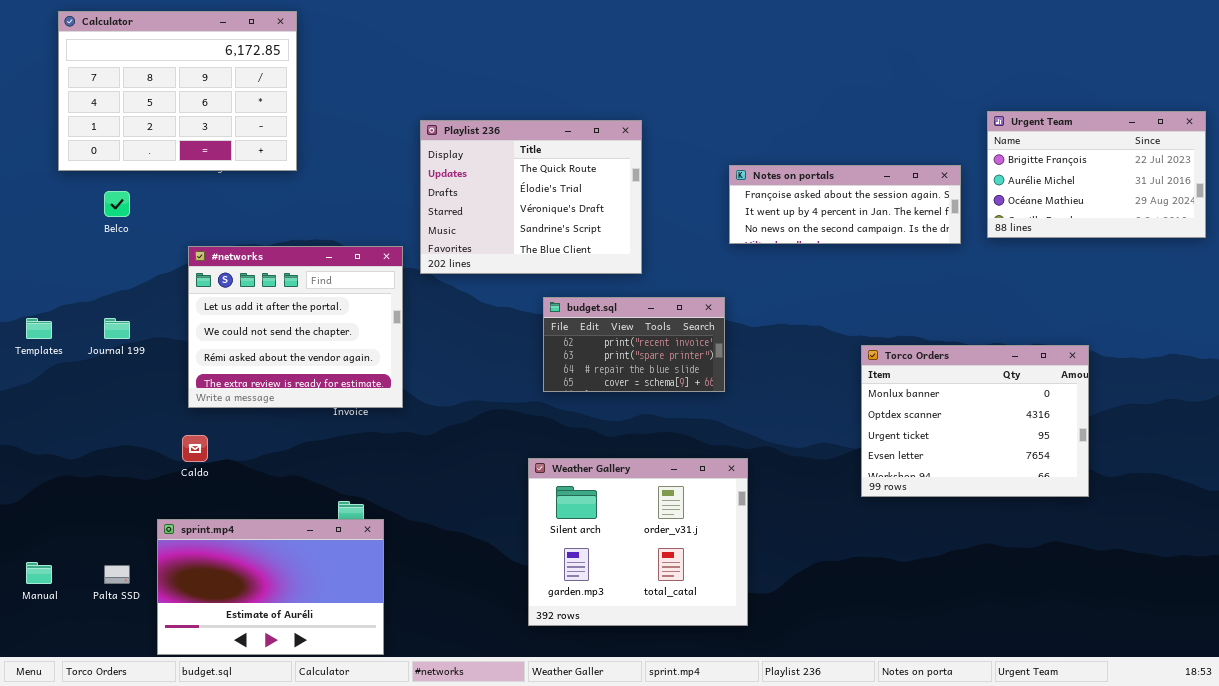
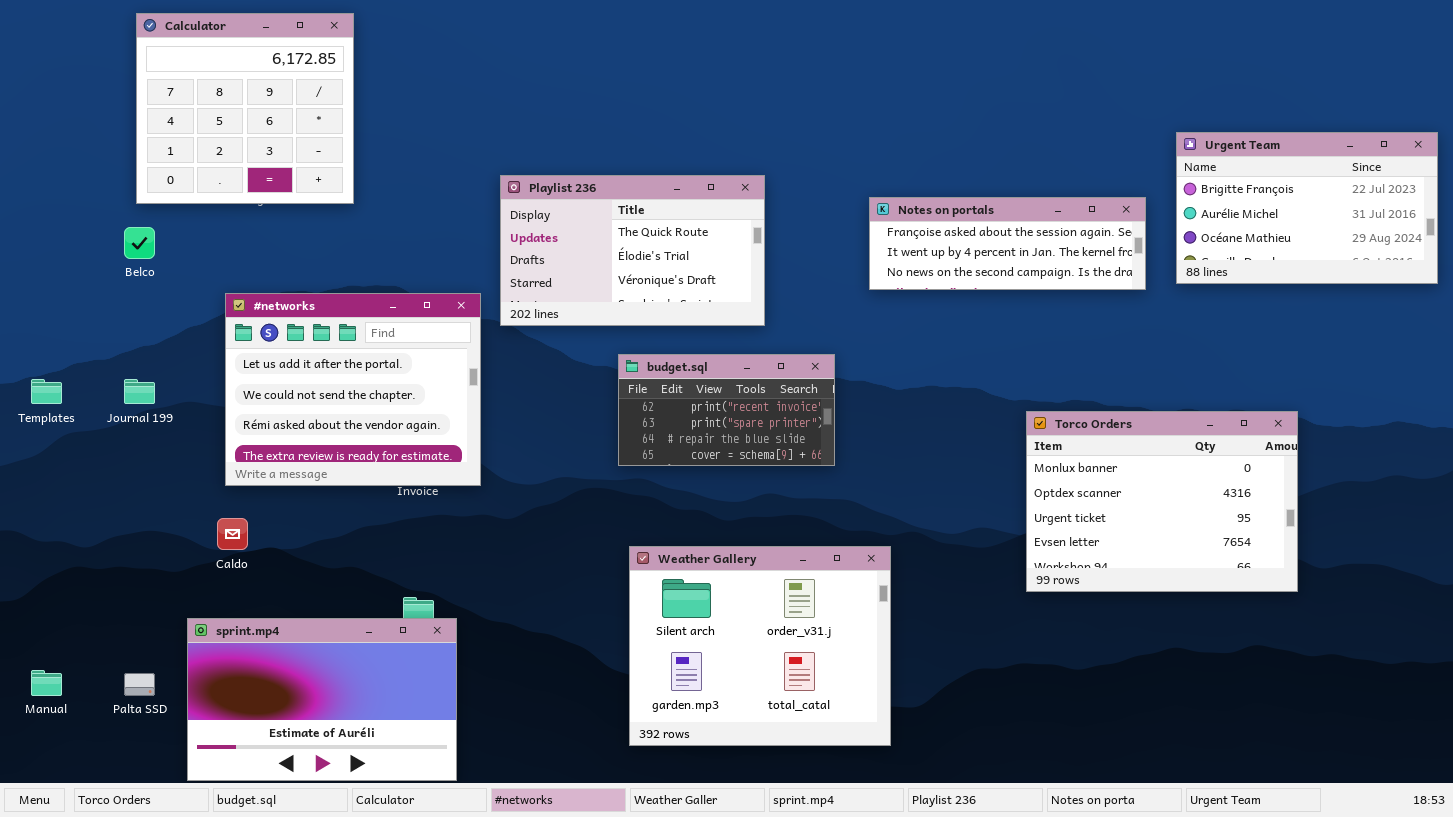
Calculator: [58,11,297,171] -> [136,13,354,204], resized
Playlist 236: [420,120,642,274] -> [500,175,765,326], resized
budget.sql: [543,297,725,392] -> [618,354,835,466], moved

